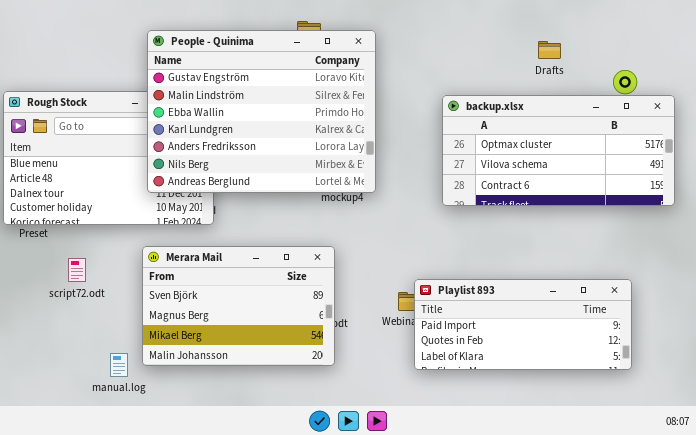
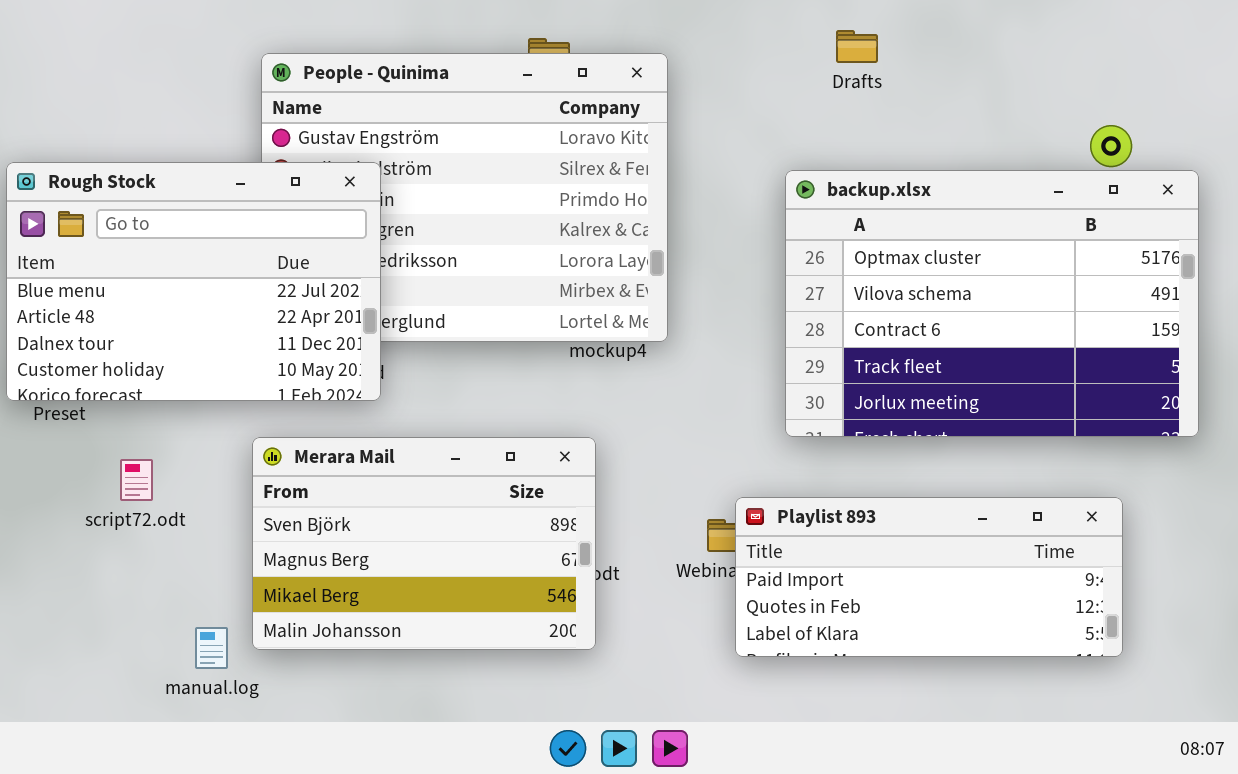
Drafts: [538,41,561,59] -> [836,30,878,63], moved
Rough Stock: [3,91,214,225] -> [6,162,381,401], raised
backup.xlsx: [442,95,675,206] -> [785,170,1199,437], resized

